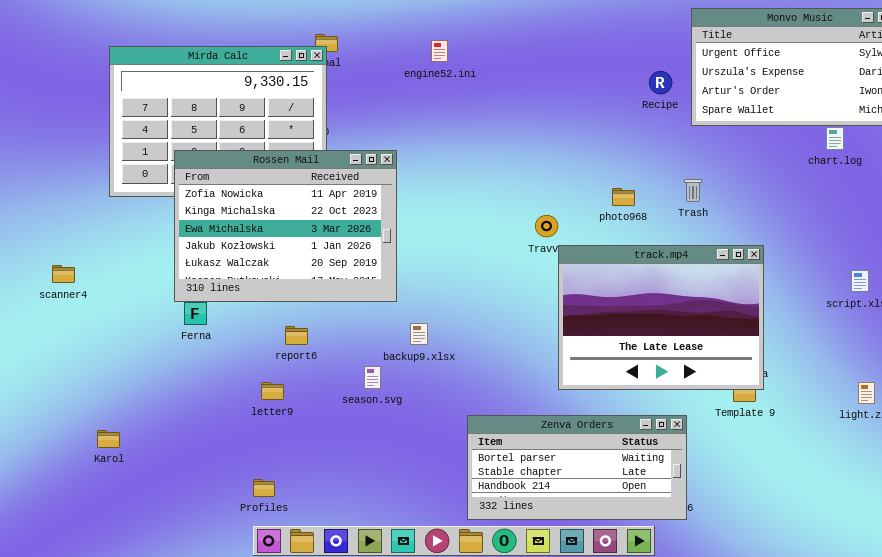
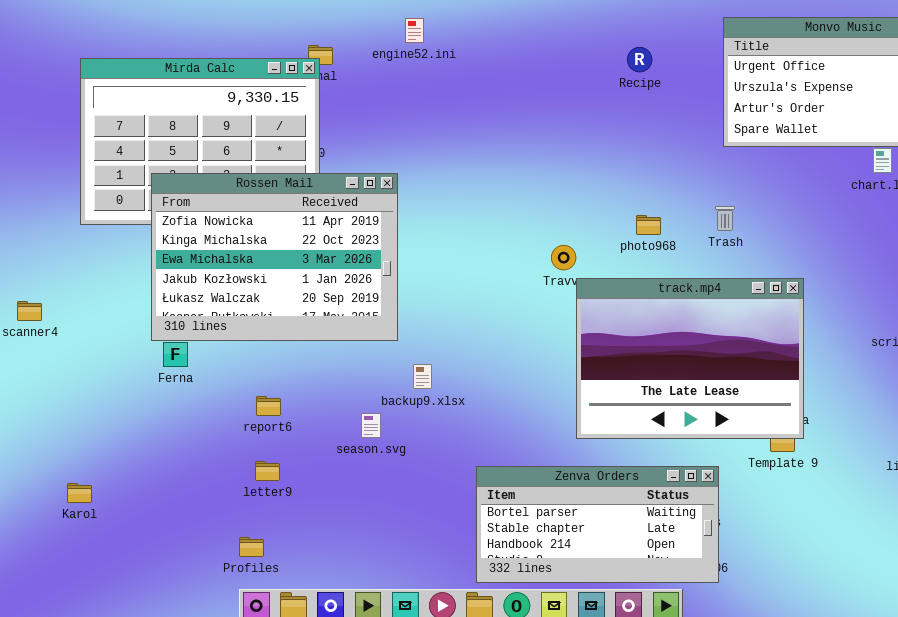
engine52.ini: [431,40,448,62] -> [405,18,424,43], moved
Recipe: [649,71,672,94] -> [627,47,652,72], moved
report6: [285,326,308,345] -> [256,396,281,416], moved
letter9: [261,382,284,400] -> [255,461,280,481], moved

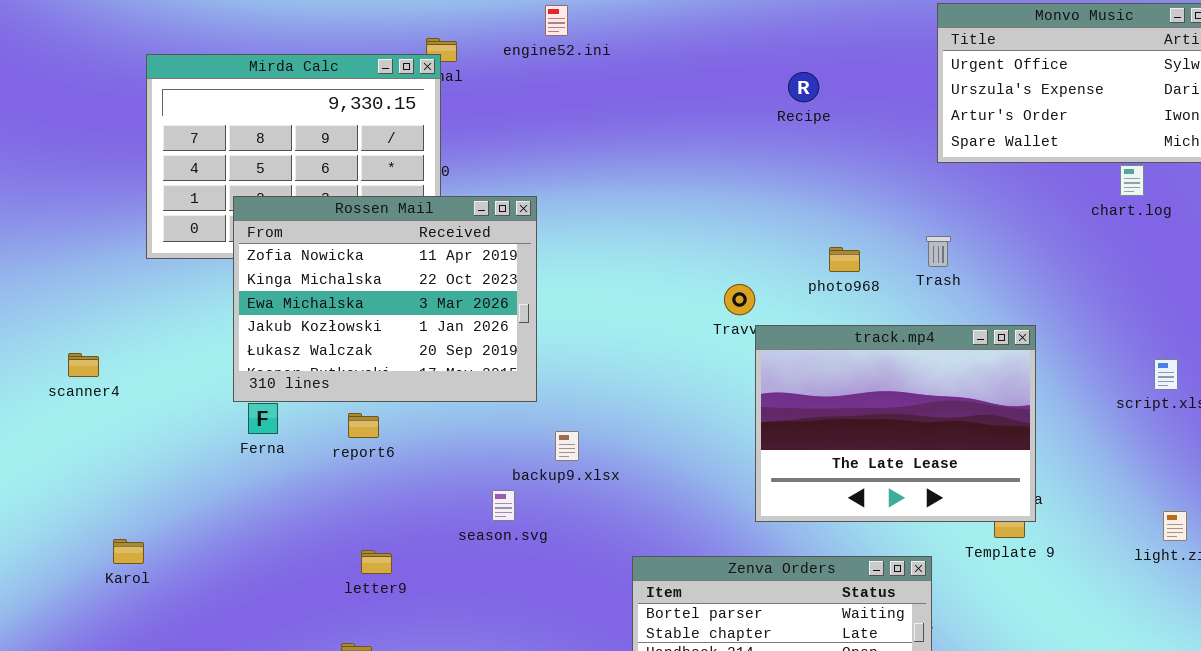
Recipe: [627,47,652,72] -> [788,72,819,102], moved
report6: [256,396,281,416] -> [348,413,379,438], moved
Karol: [67,483,92,503] -> [113,539,144,564], moved

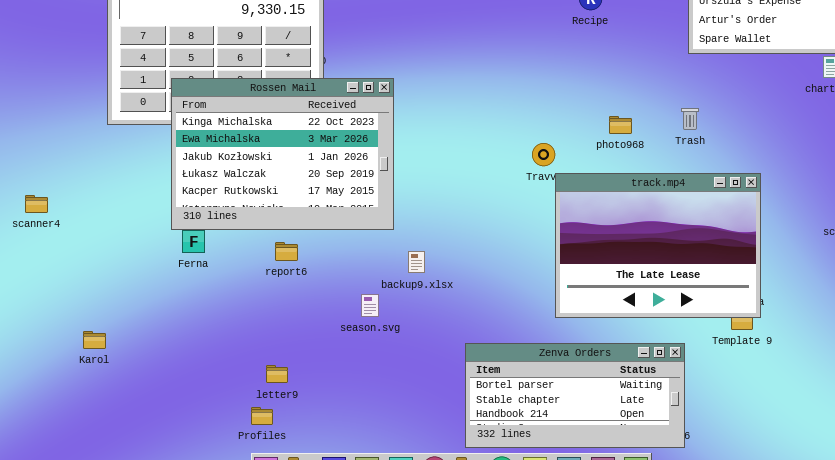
Rossen Mail: [233,196,537,402] -> [171,78,394,230], scrolled down 1 row
scanner4: [68,353,99,377] -> [25,195,48,213], moved
report6: [348,413,379,438] -> [275,242,298,261], moved
letter9: [361,550,392,574] -> [266,365,288,383], moved

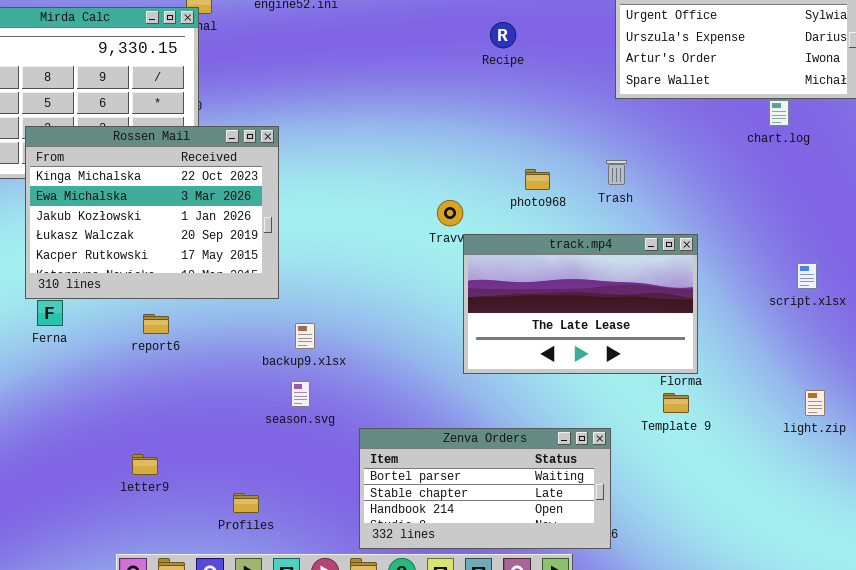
track.mp4: [555,173,761,318] -> [463,234,698,374], resized
season.svg: [361,294,379,317] -> [291,381,310,407], moved
Profiles: [251,407,273,425] -> [233,493,259,513], moved

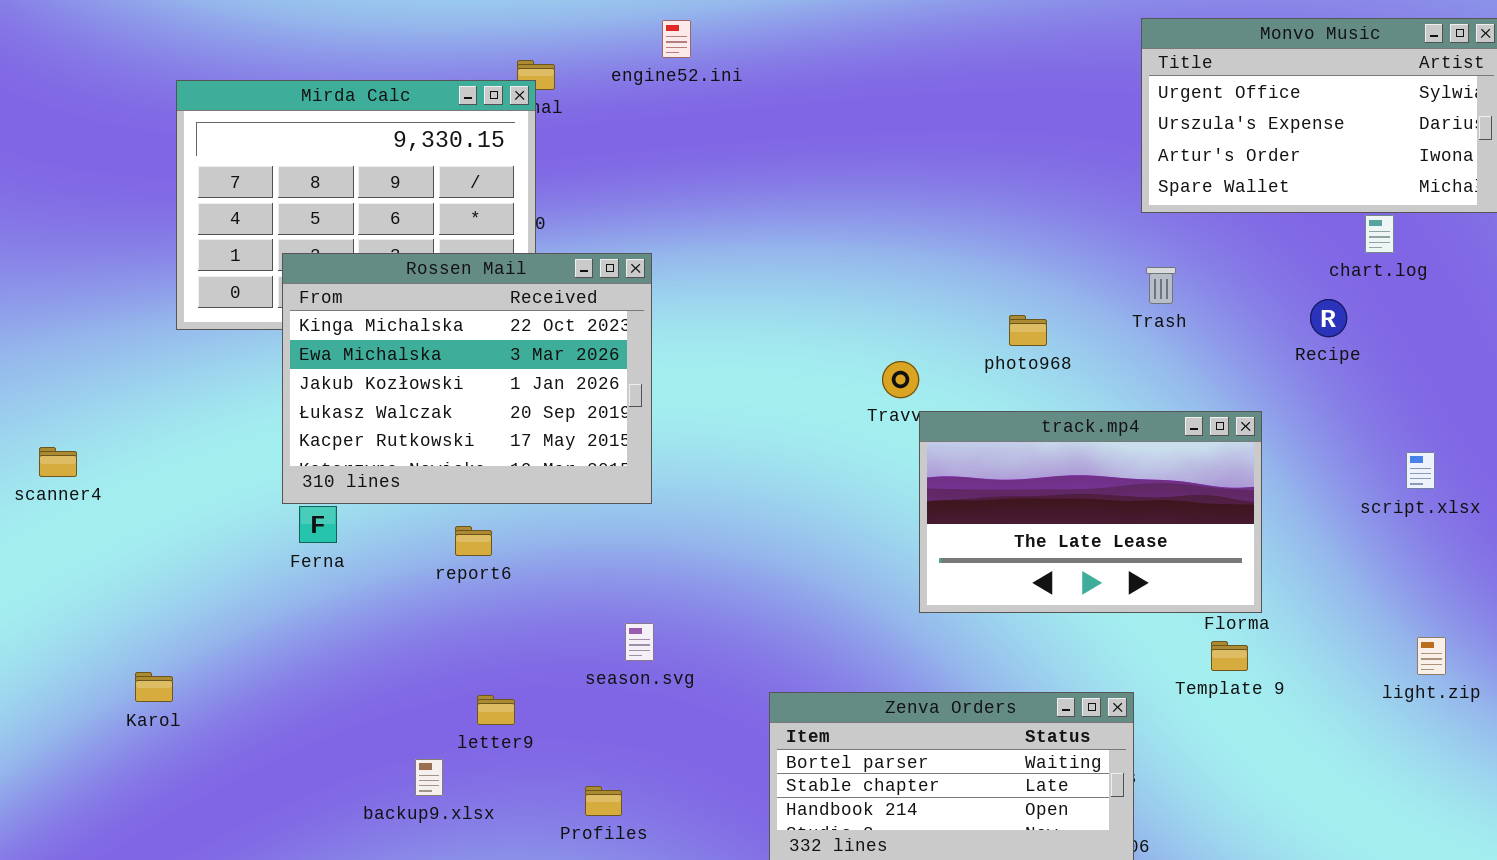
Recipe: [490,22,516,48] -> [1310,299,1347,337], moved
Trash: [606,160,627,185] -> [1146,267,1176,304], moved
backup9.xlsx: [295,323,315,349] -> [415,759,443,796], moved
season.svg: [291,381,310,407] -> [625,623,654,661], moved
letter9: [132,454,158,475] -> [477,695,515,725], moved

